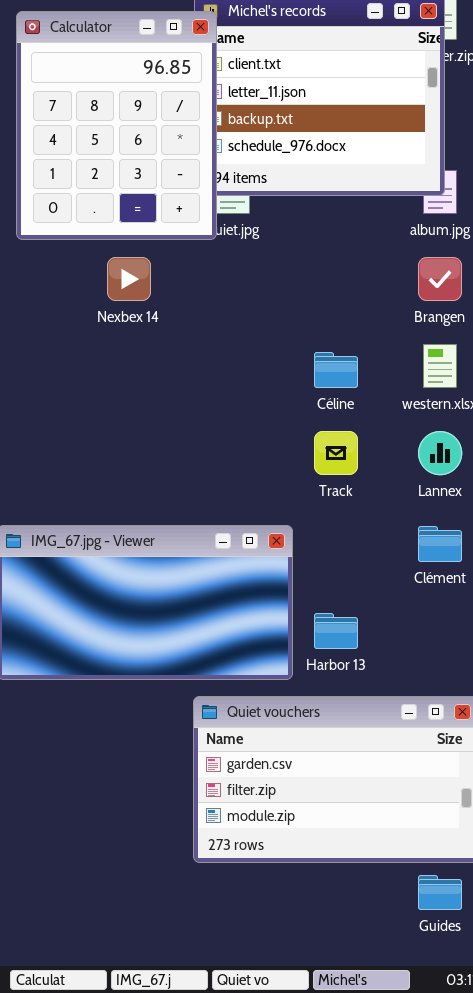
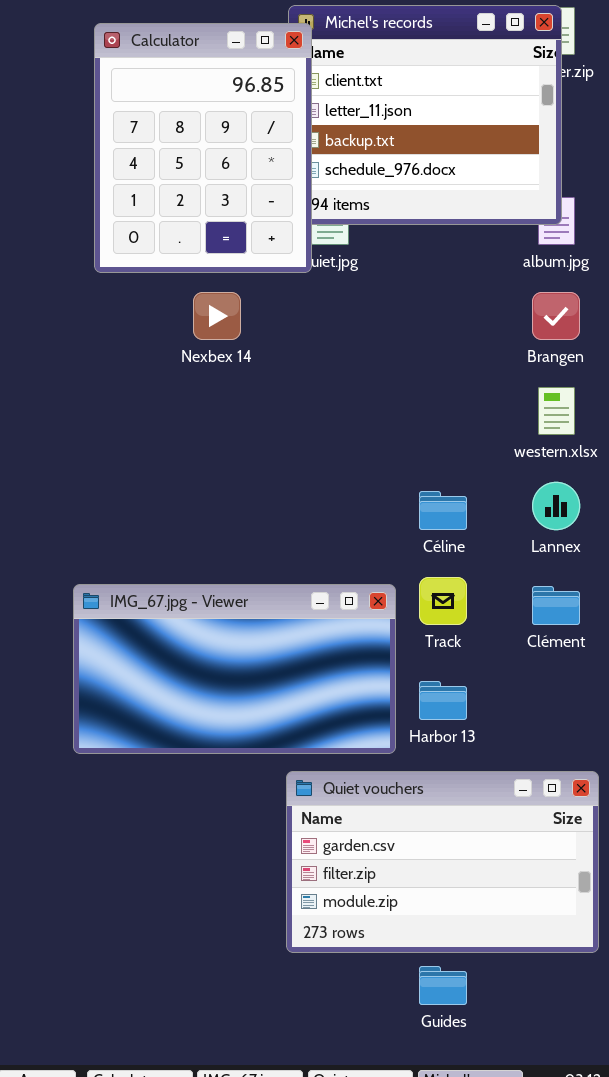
Céline: [314,352,358,388] -> [419,491,467,530], moved
Track: [314,431,358,475] -> [419,577,467,625], moved
Guides: [418,875,462,910] -> [419,966,467,1005], moved

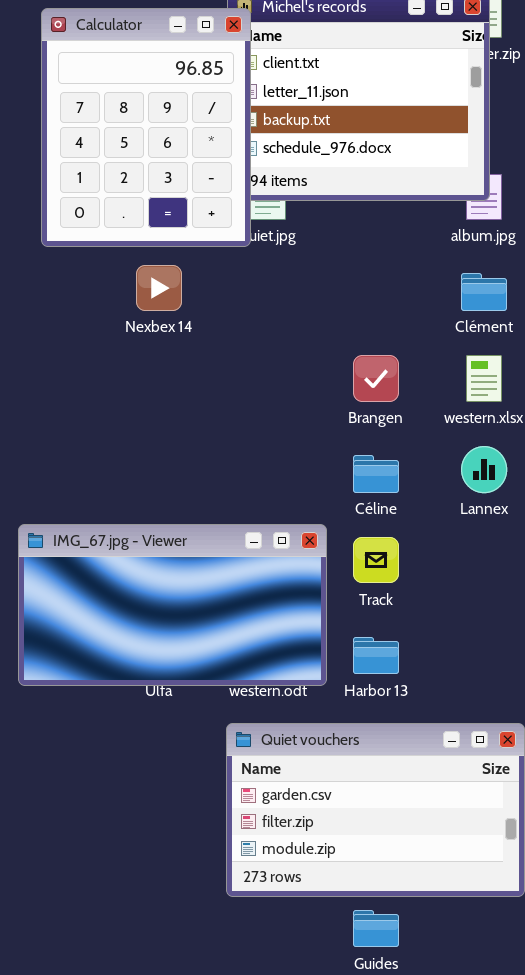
Brangen: [532,292,580,340] -> [353,355,399,402], moved
IMG_67.jpg - Viewer: [73,584,396,754] -> [18,524,327,686], moved
Clément: [532,586,580,625] -> [461,273,507,311], moved

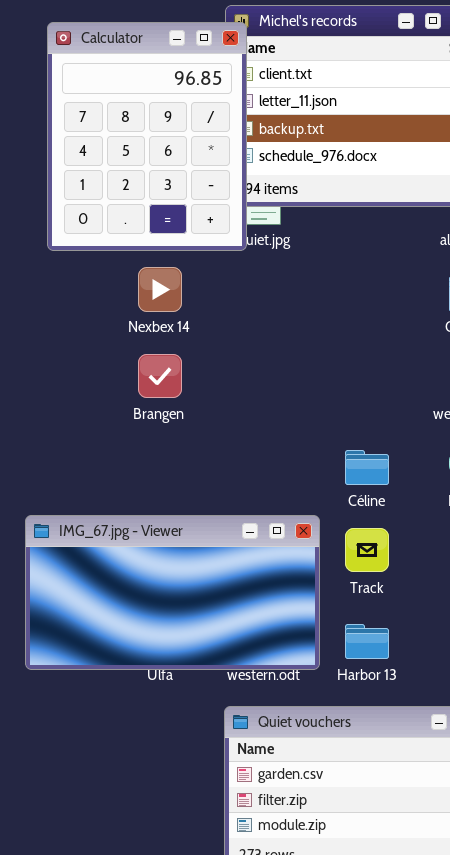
Brangen: [353,355,399,402] -> [138,354,182,398], moved

